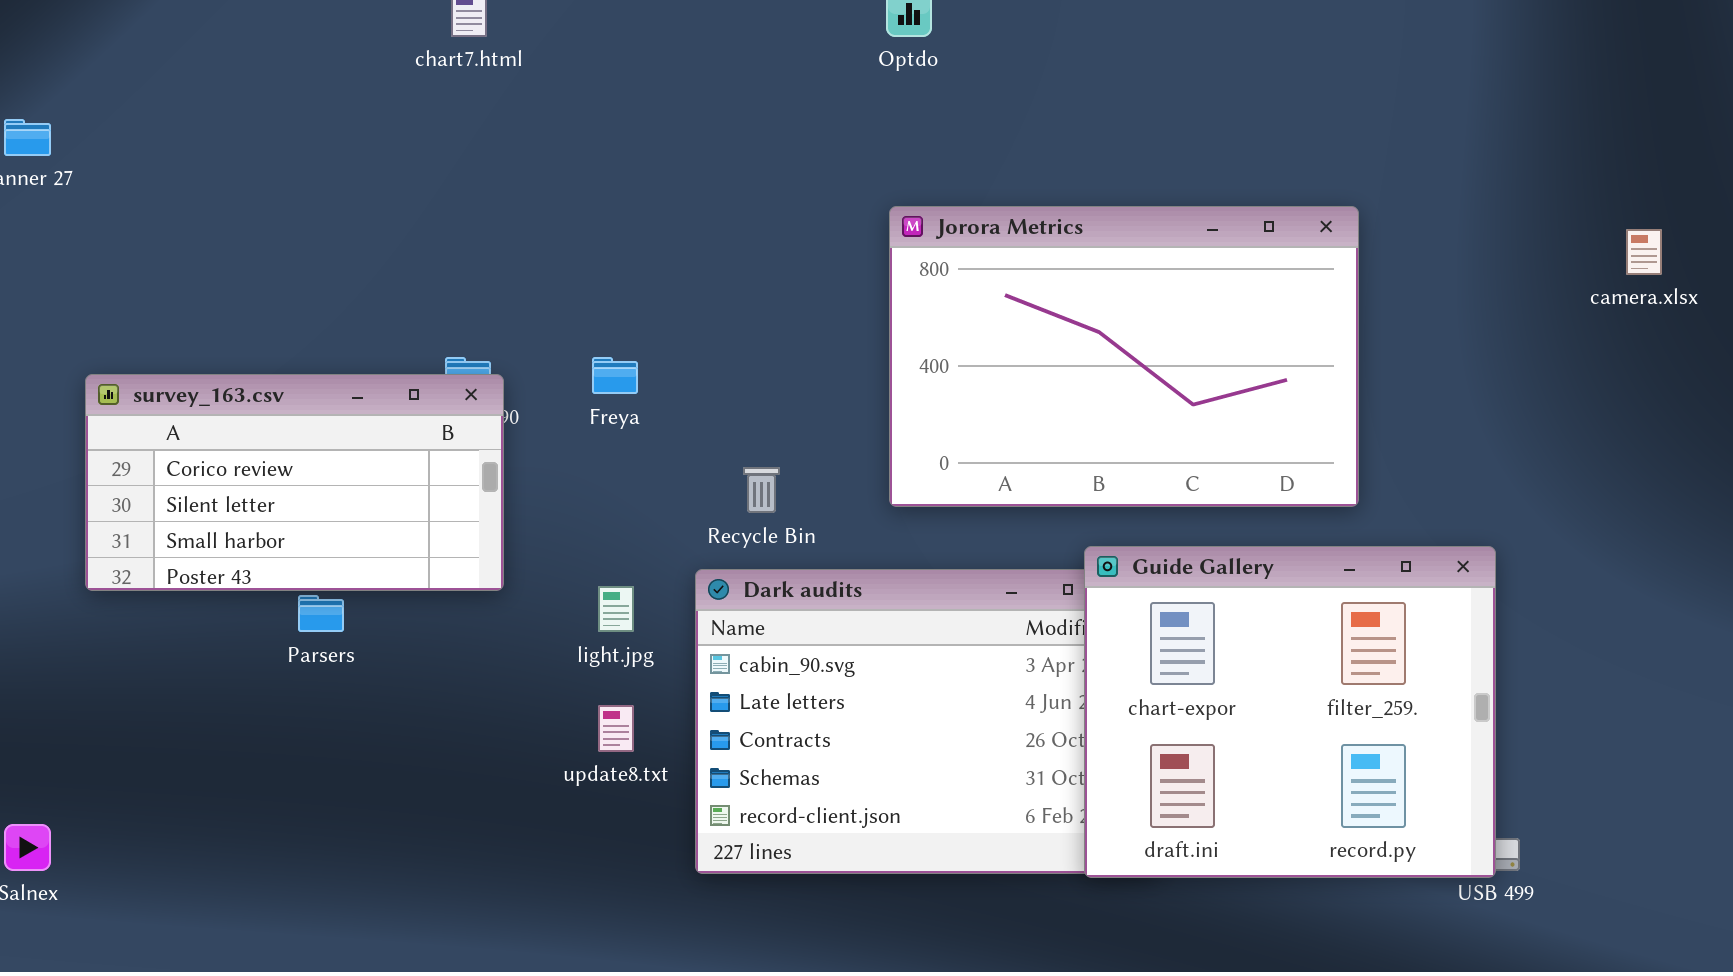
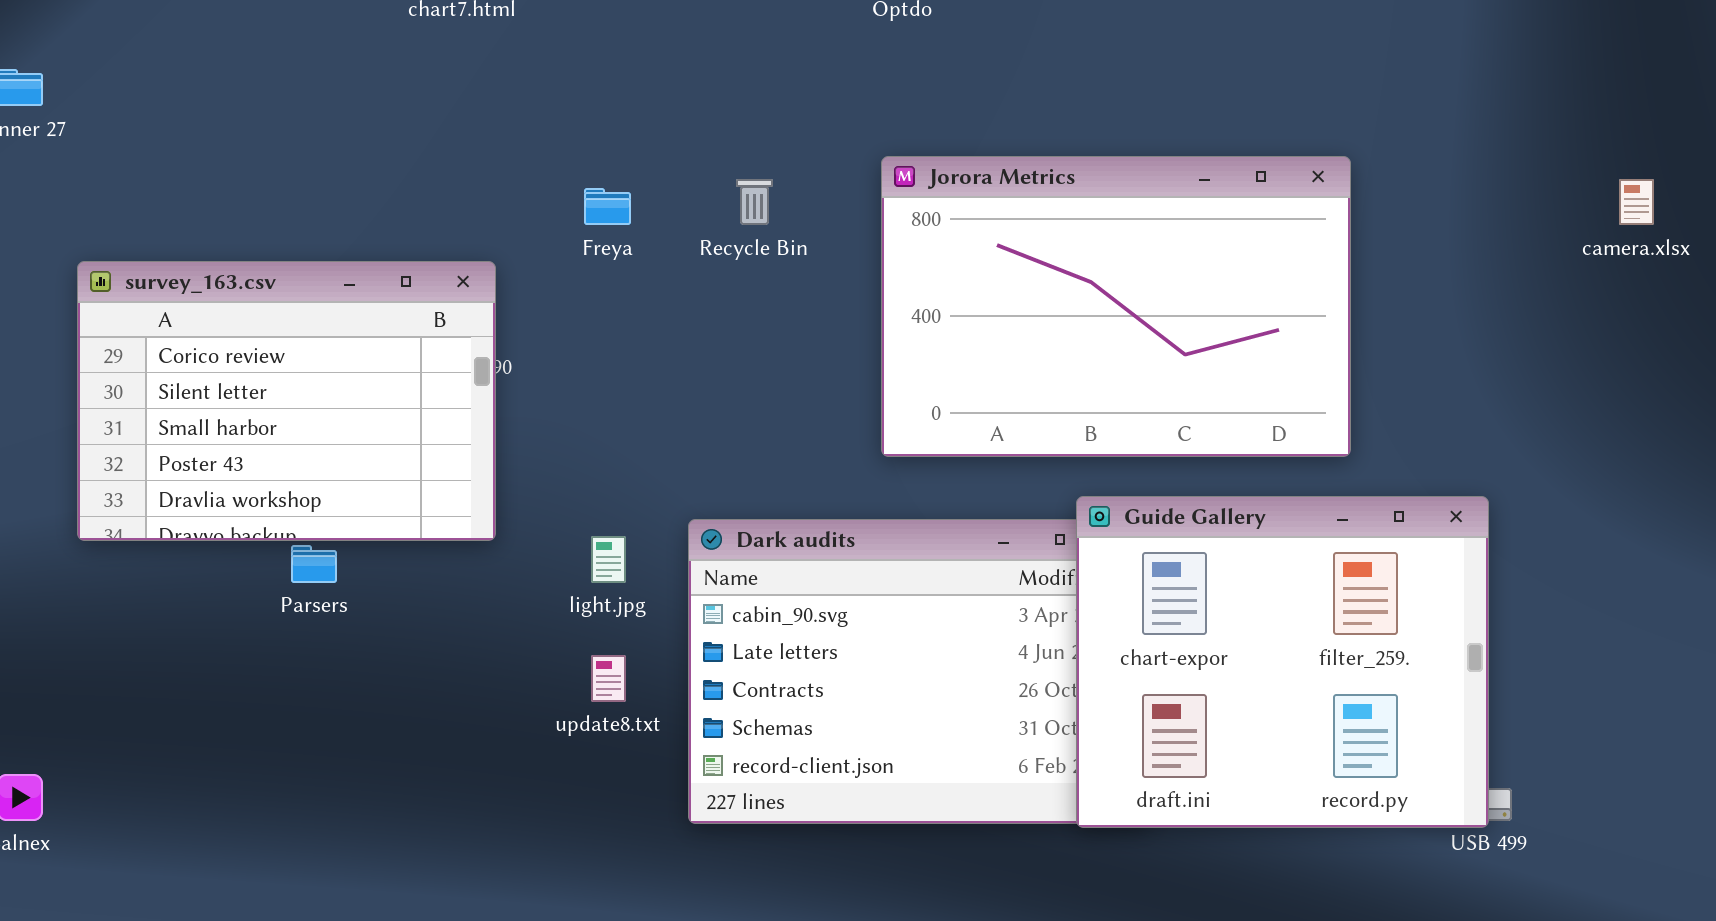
Freya: [592,357,638,394] -> [584,188,631,225], moved
survey_163.csv: [85,374,504,591] -> [77,261,496,541], resized
Recycle Bin: [743,467,780,513] -> [736,179,773,225], moved

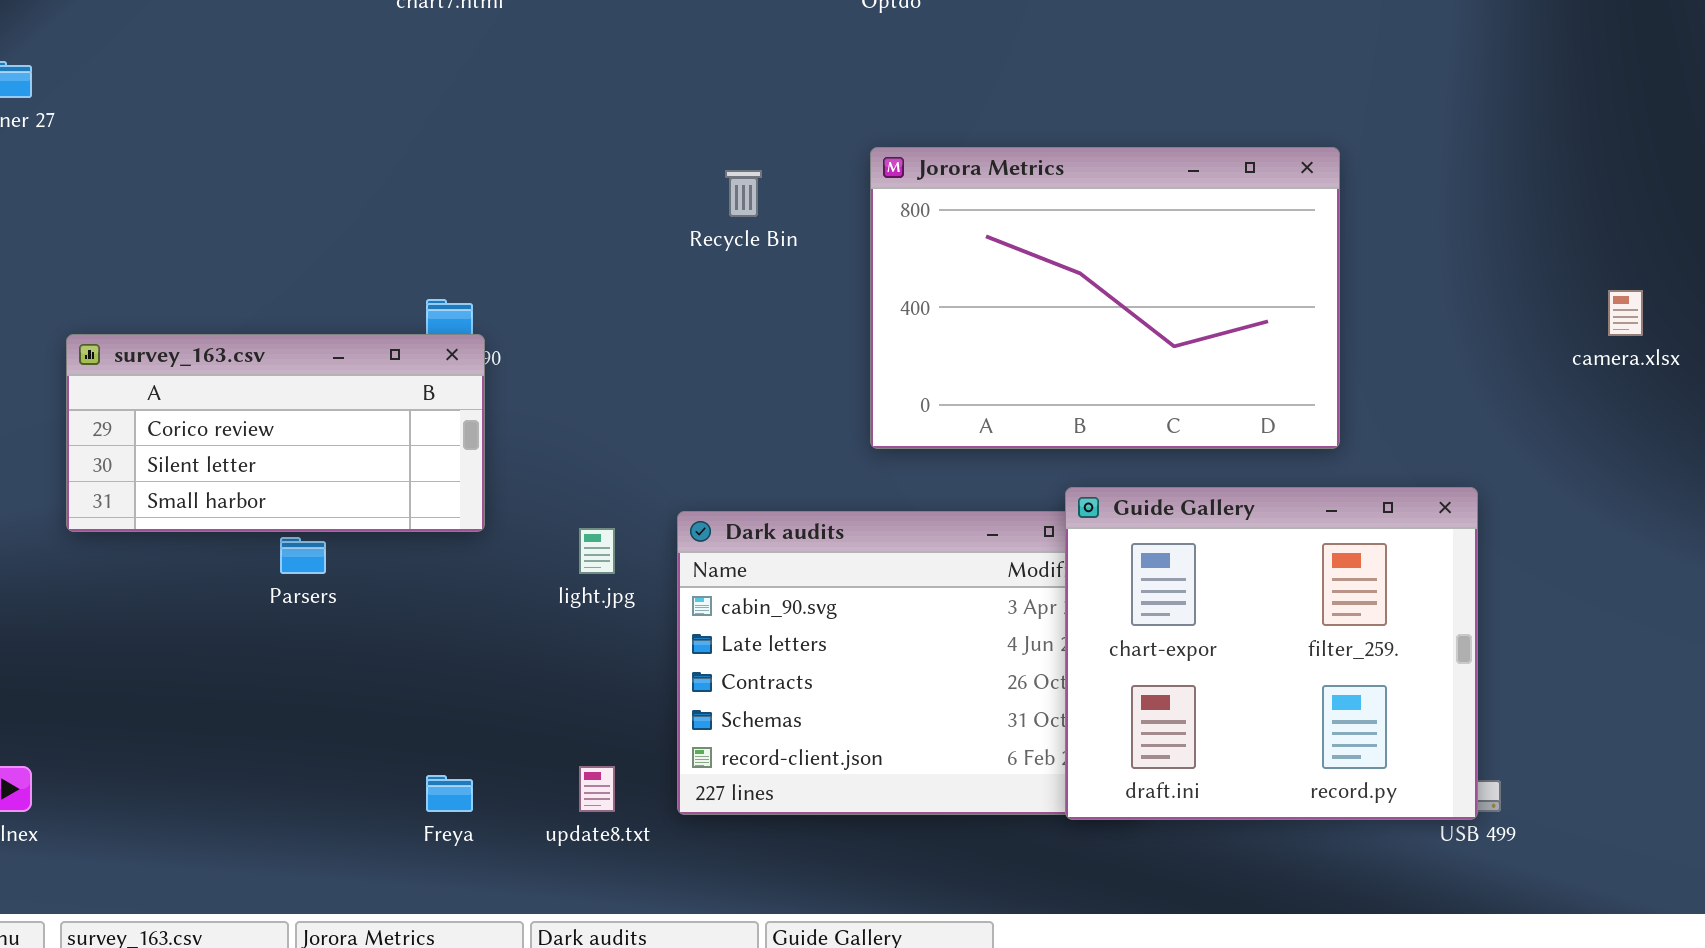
camera.xlsx: [1619,179,1654,225] -> [1608,290,1643,336], moved
Freya: [584,188,631,225] -> [426,775,473,812], moved
survey_163.csv: [77,261,496,541] -> [66,334,485,532], resized
update8.txt: [591,655,626,702] -> [579,766,615,812], moved

